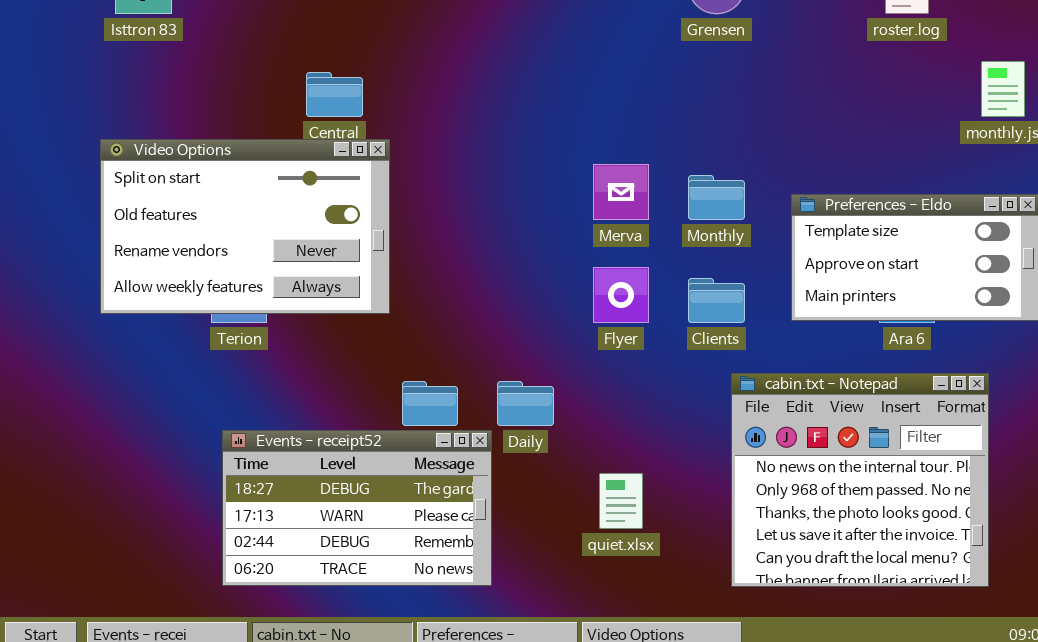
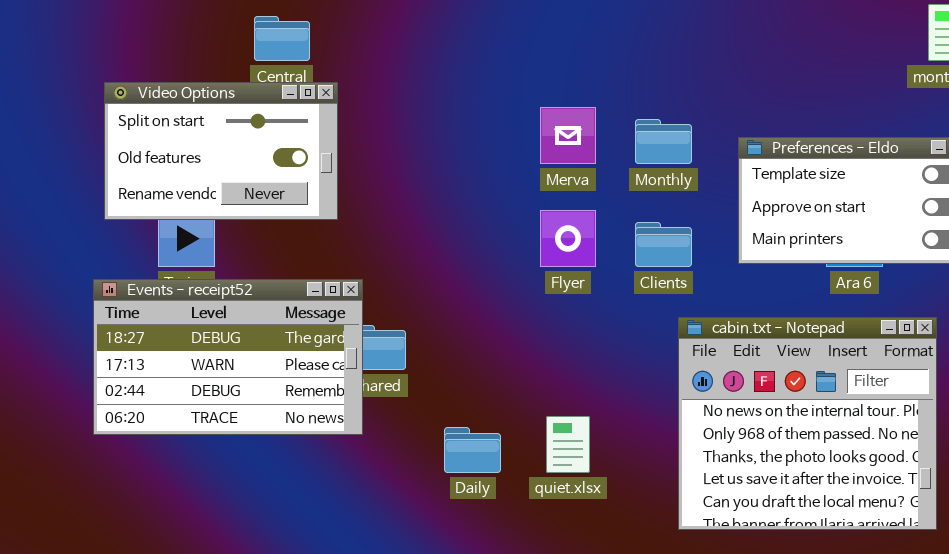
Video Options: [100,139,390,314] -> [104,82,338,220], resized
Daily: [497,381,554,426] -> [444,427,501,473], moved
Events - receipt52: [222,430,492,586] -> [93,279,363,435], moved

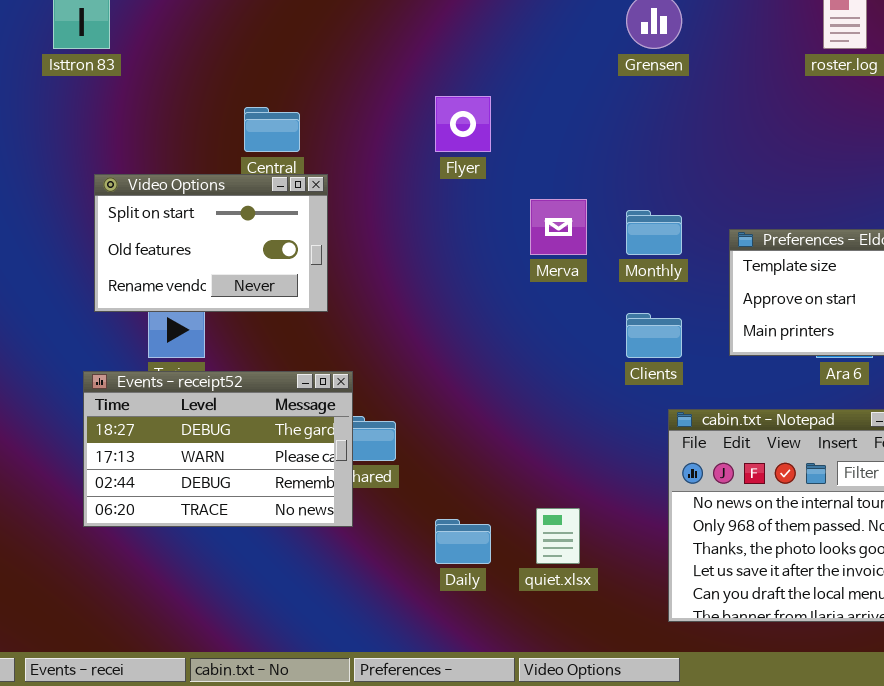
Flyer: [540,210,596,267] -> [435,96,491,152], moved

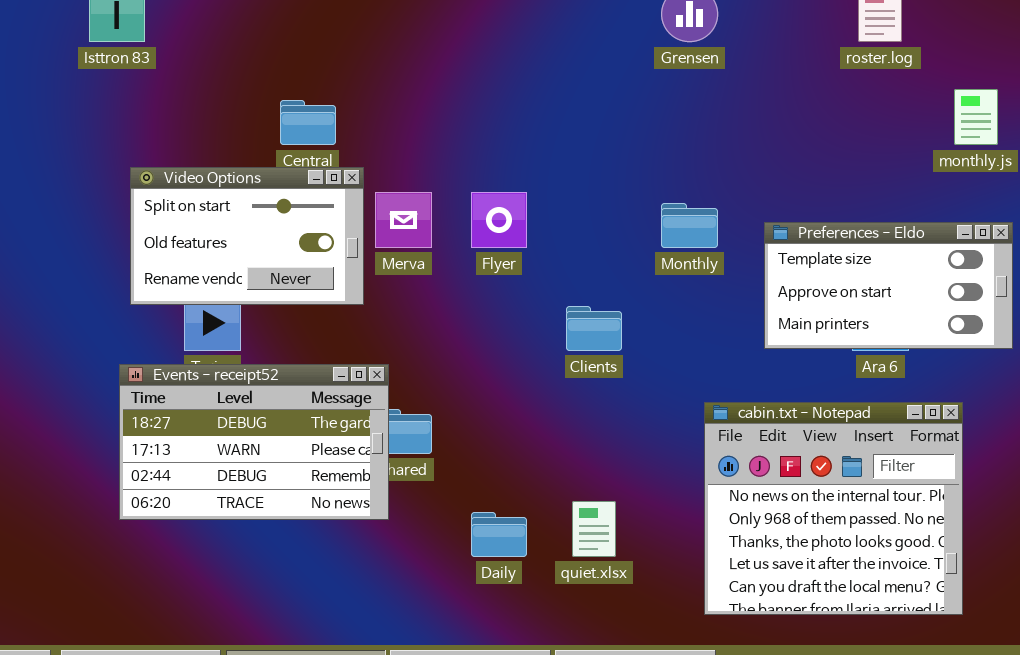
Flyer: [435,96,491,152] -> [471,192,527,248], moved
Merva: [530,199,587,255] -> [375,192,432,248], moved
Clients: [626,313,682,358] -> [566,306,622,351], moved

